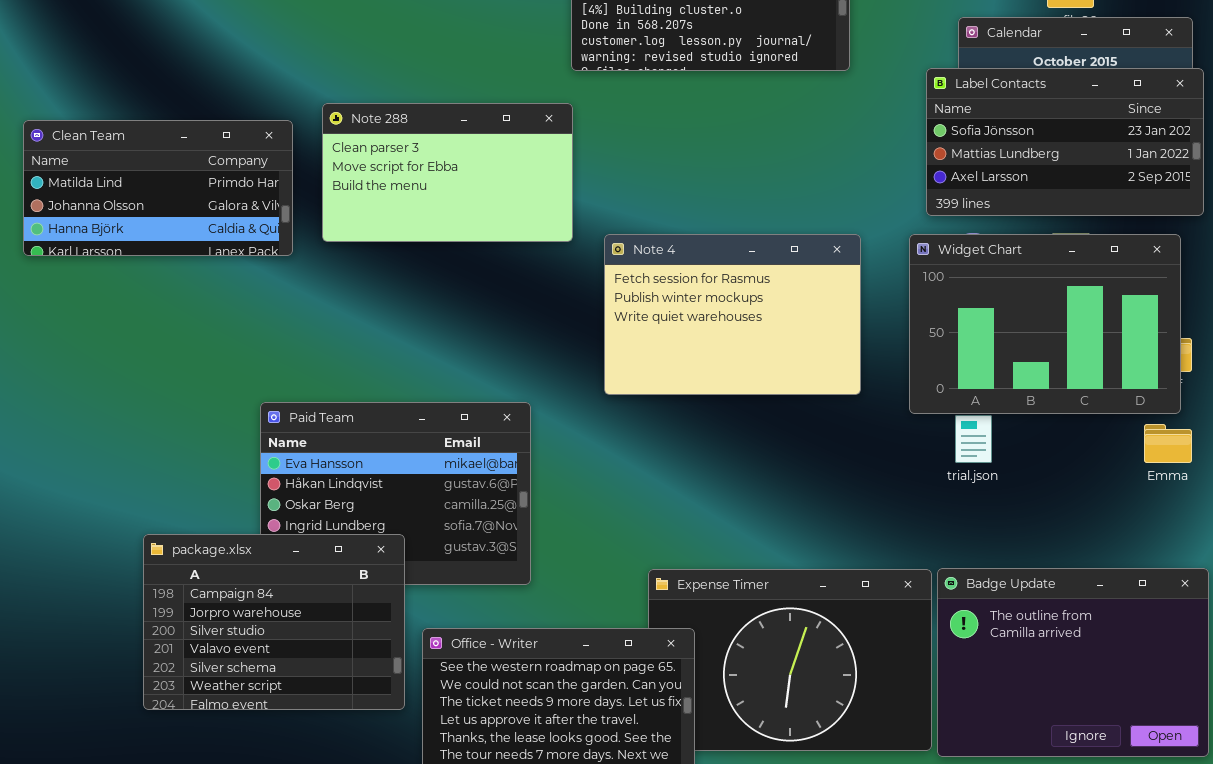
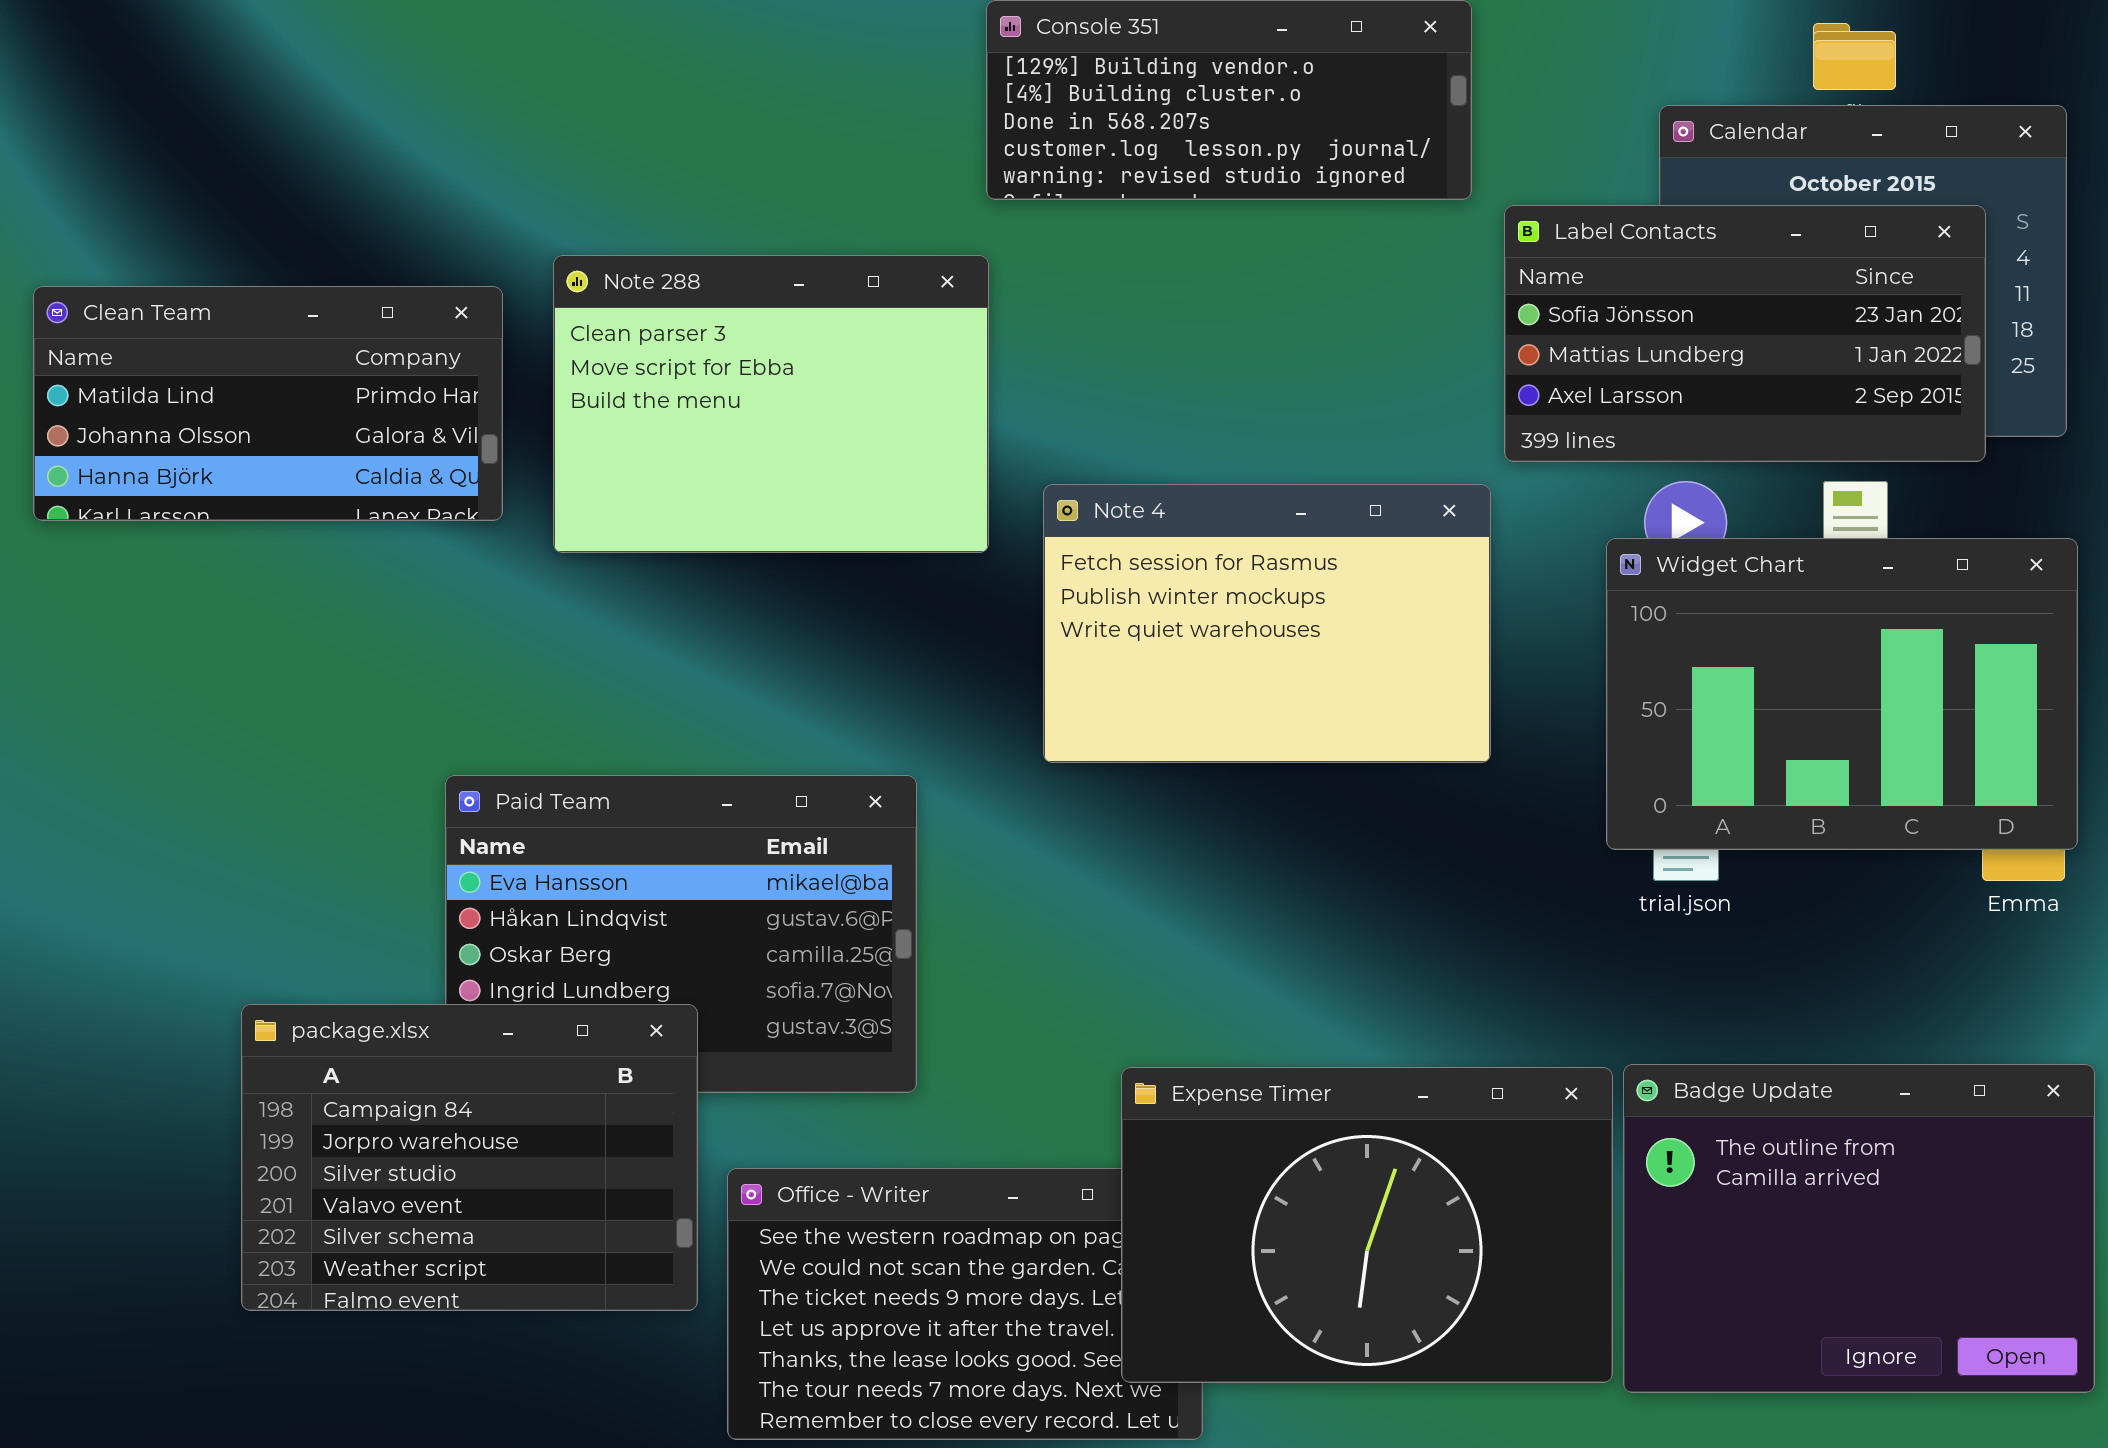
Label Contacts: [926,68,1204,216] -> [1504,205,1986,462], moved
Note 288: [322,103,573,242] -> [553,255,989,553], resized
Widget Chart: [909,234,1181,414] -> [1606,538,2078,850], moved
Expense Timer: [648,569,932,751] -> [1121,1067,1613,1383], raised

